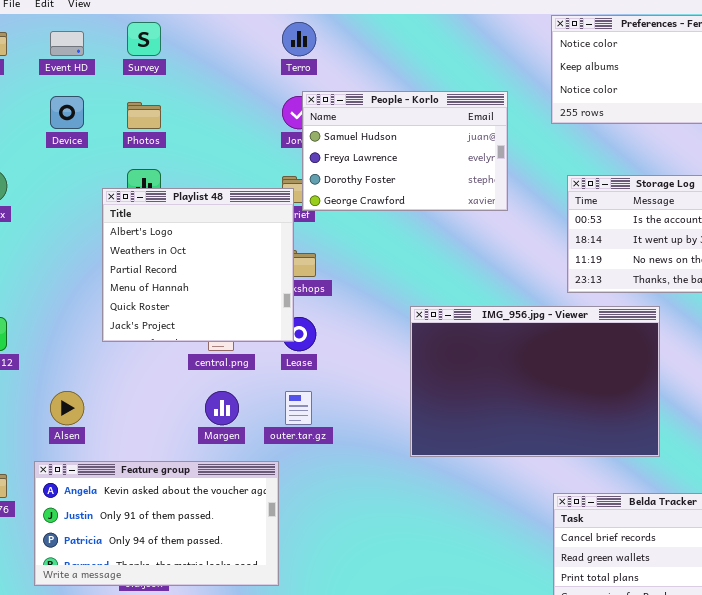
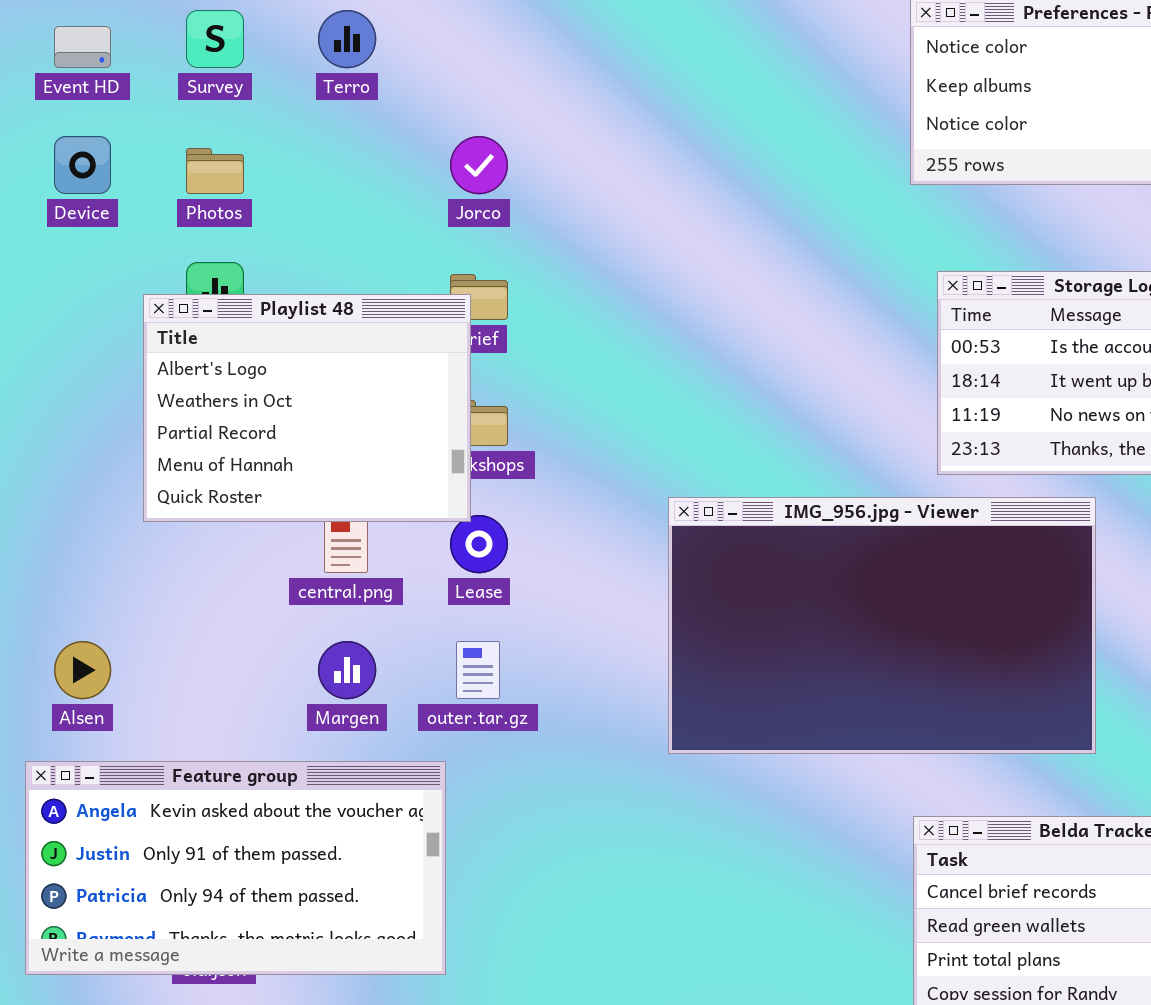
Terro: [282,22,316,56] -> [318,10,376,68], moved
People - Korlo: [302,91,508,211] -> none, closed
Playlist 48: [102,188,294,342] -> [143,294,471,522], resized

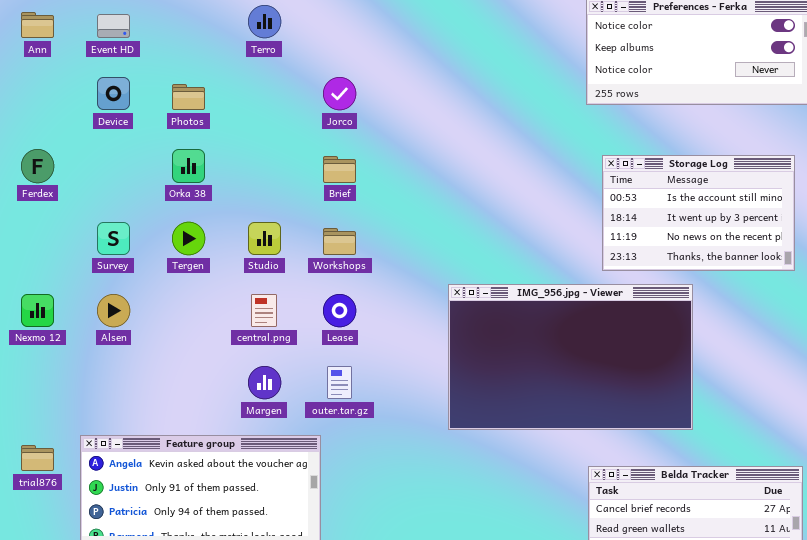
Survey: [186,10,244,68] -> [97,222,130,255], moved
Playlist 48: [143,294,471,522] -> none, closed
Alsen: [54,641,111,699] -> [97,294,130,327], moved

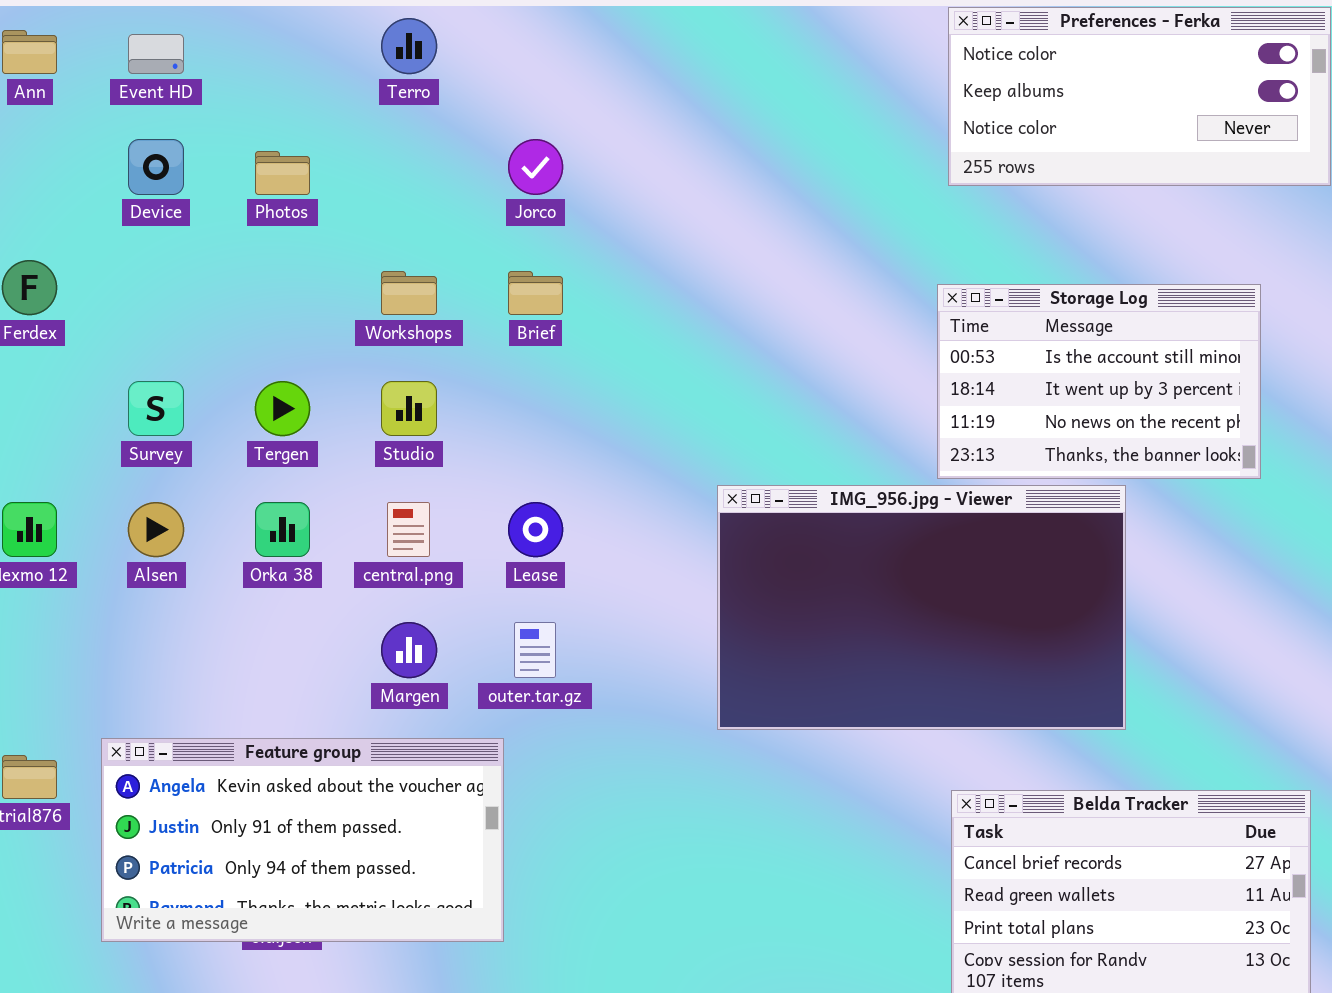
Orka 38: [172,149,205,183] -> [255,502,310,557], moved
Storage Log: [602,155,795,271] -> [937,284,1261,479], moved
Workshops: [323,228,356,255] -> [381,271,437,315], moved

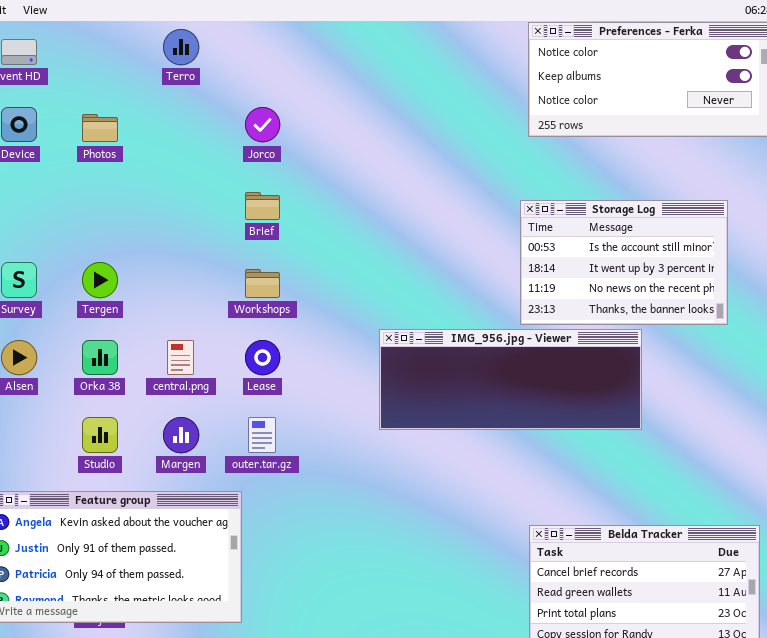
Workshops: [381,271,437,315] -> [245,269,280,298], moved
Studio: [381,381,437,436] -> [82,417,118,453], moved
IMG_956.jpg - Viewer: [717,485,1126,730] -> [379,329,642,430], resized

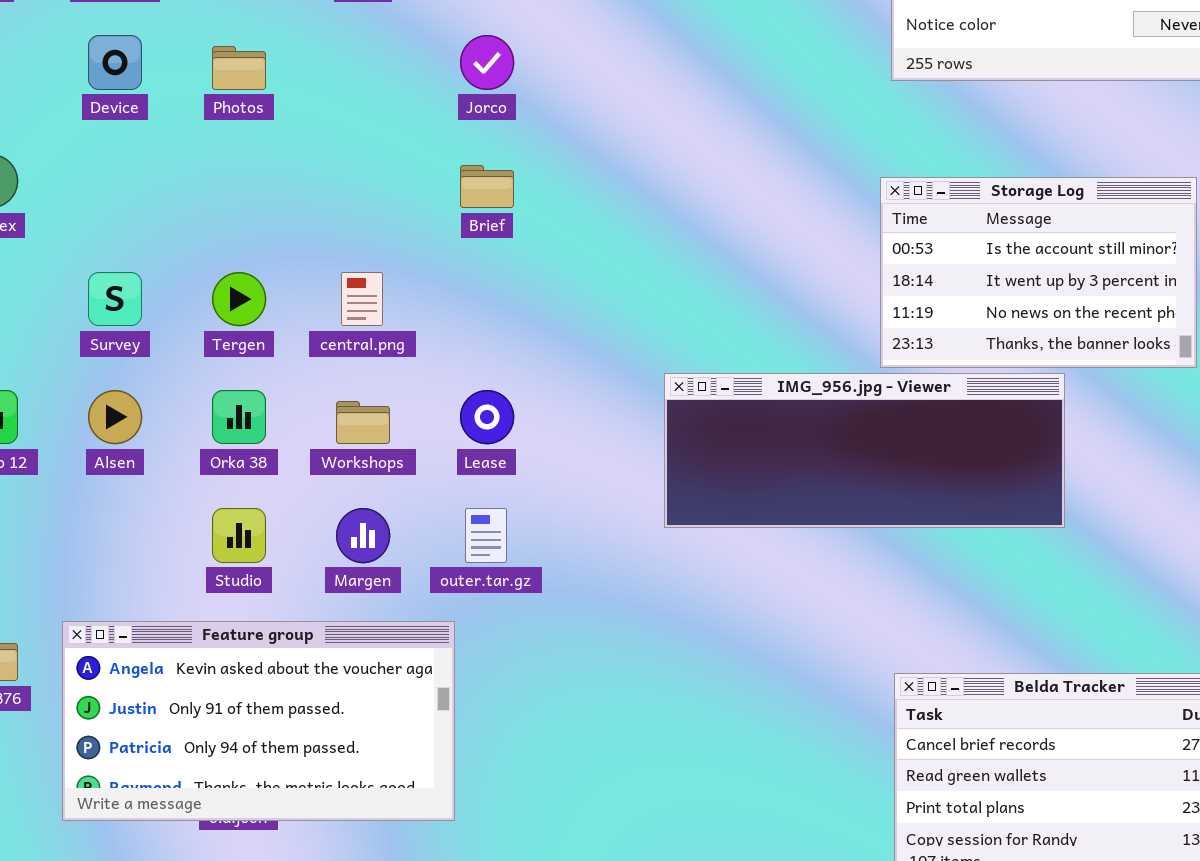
Workshops: [245,269,280,298] -> [336,401,390,444], moved
central.png: [167,340,194,375] -> [341,272,383,326], moved

